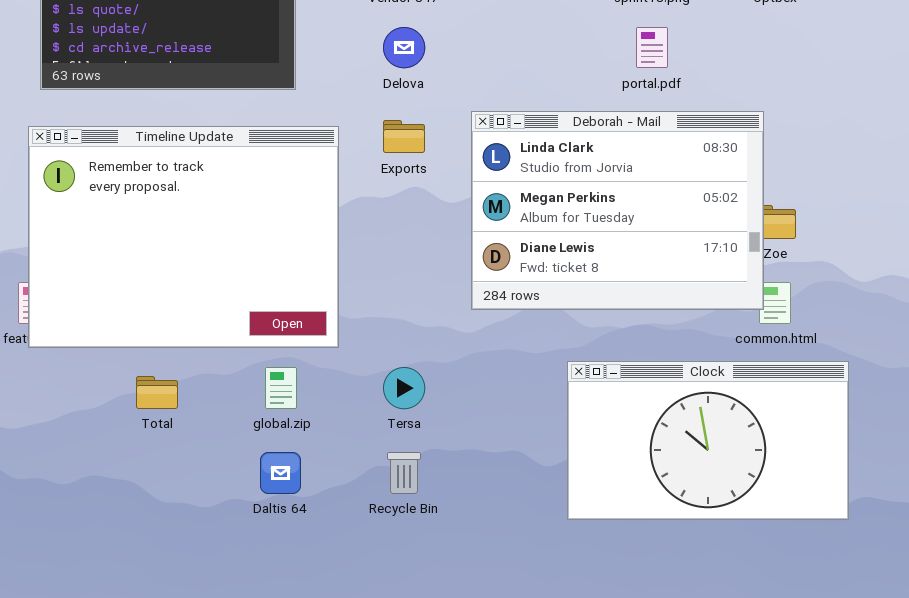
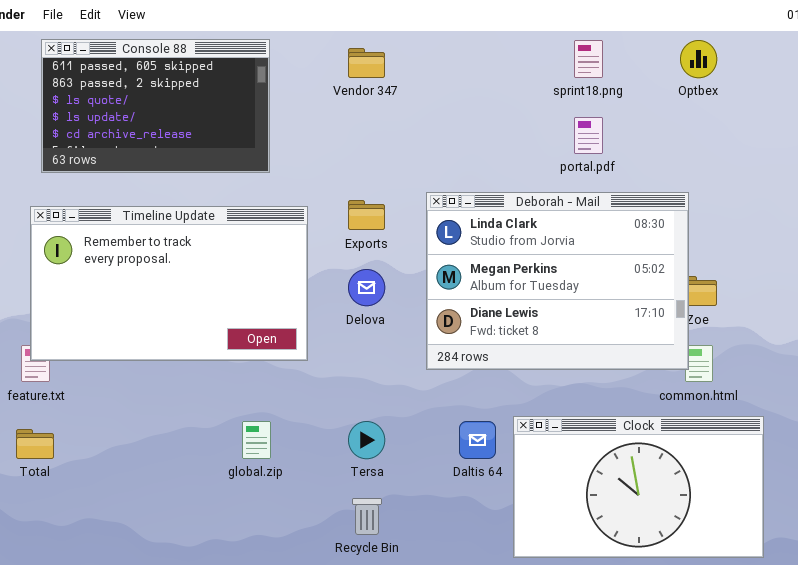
Delova: [383,27,425,68] -> [348,269,385,306], moved
Timeline Update: [28,126,339,348] -> [30,206,308,361], resized
Total: [136,376,178,409] -> [16,429,54,459], moved
Daltis 64: [260,452,301,494] -> [459,421,496,459], moved

